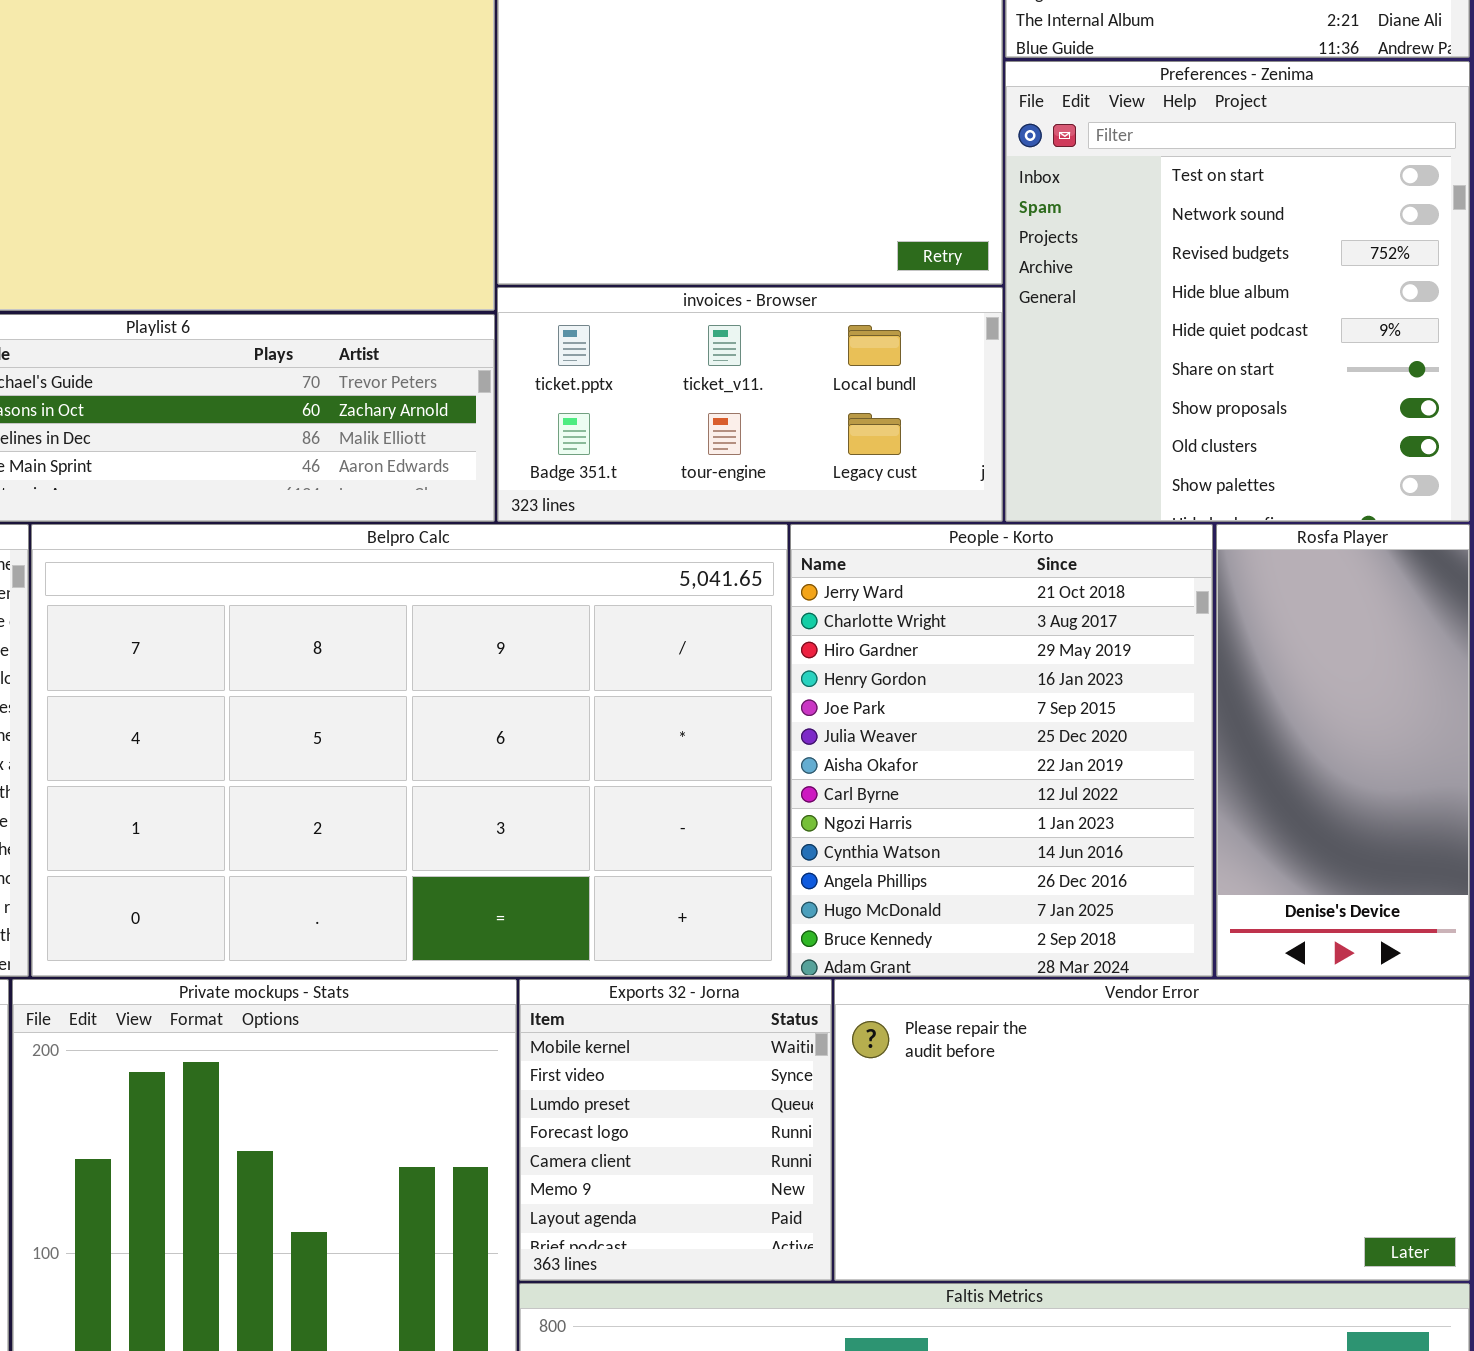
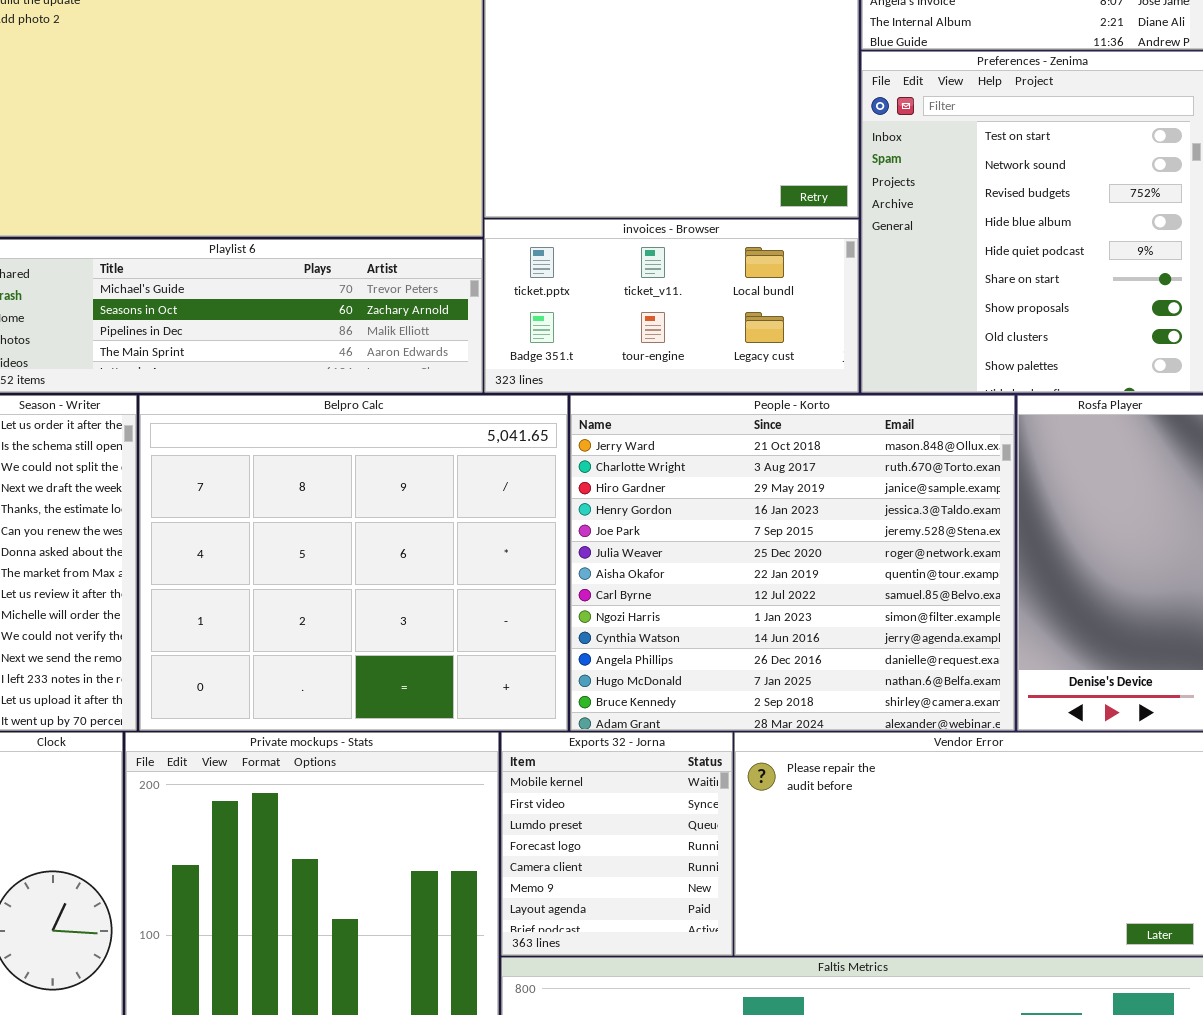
Belpro Calc: [31,524,788,977] -> [139,395,568,731], resized
People - Korto: [790,524,1213,977] -> [570,395,1015,731], resized

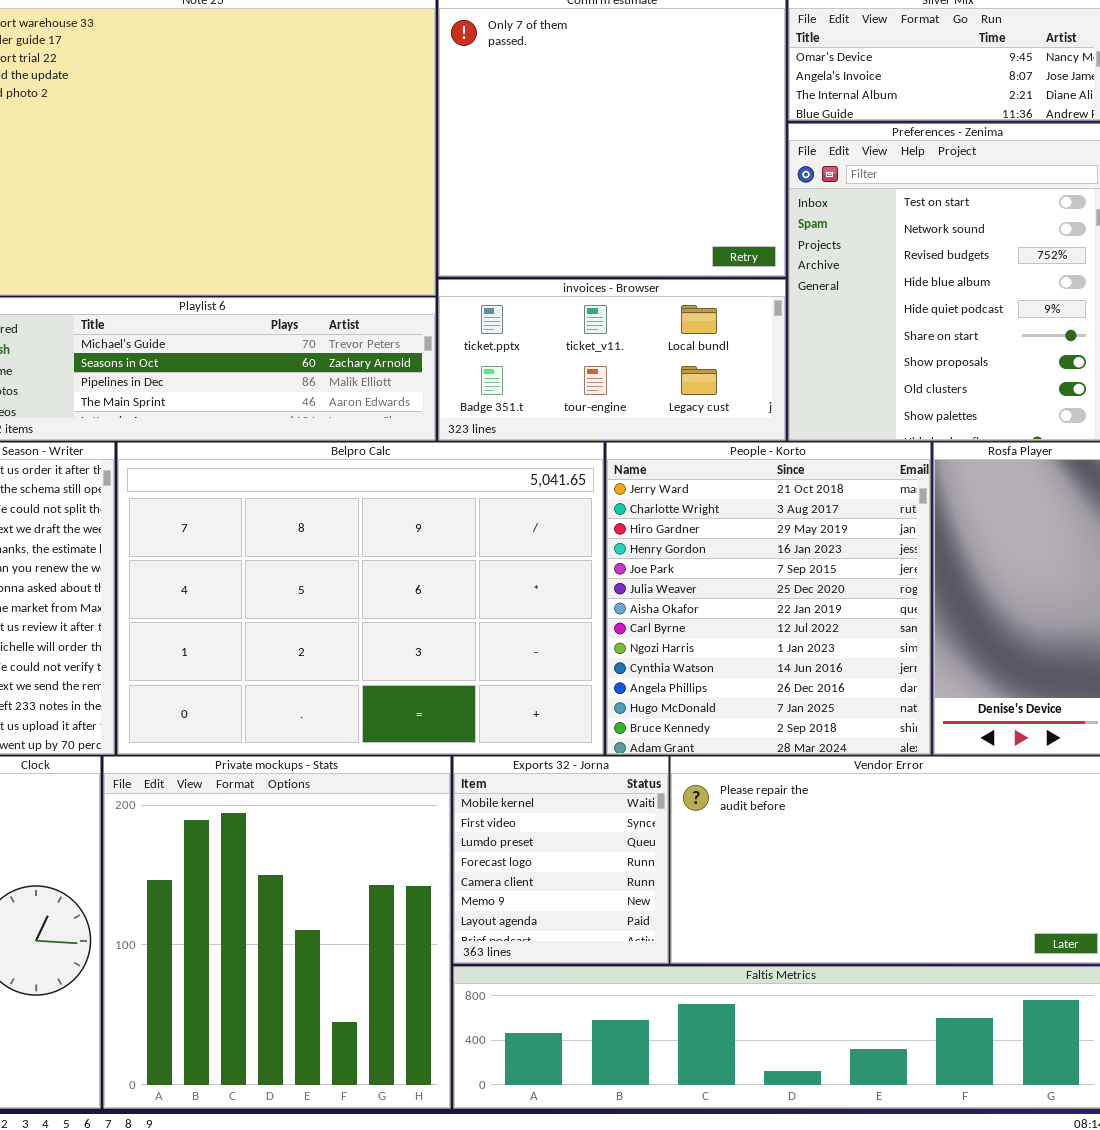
Belpro Calc: [139,395,568,731] -> [117,442,604,755], resized
People - Korto: [570,395,1015,731] -> [606,442,931,755], resized

